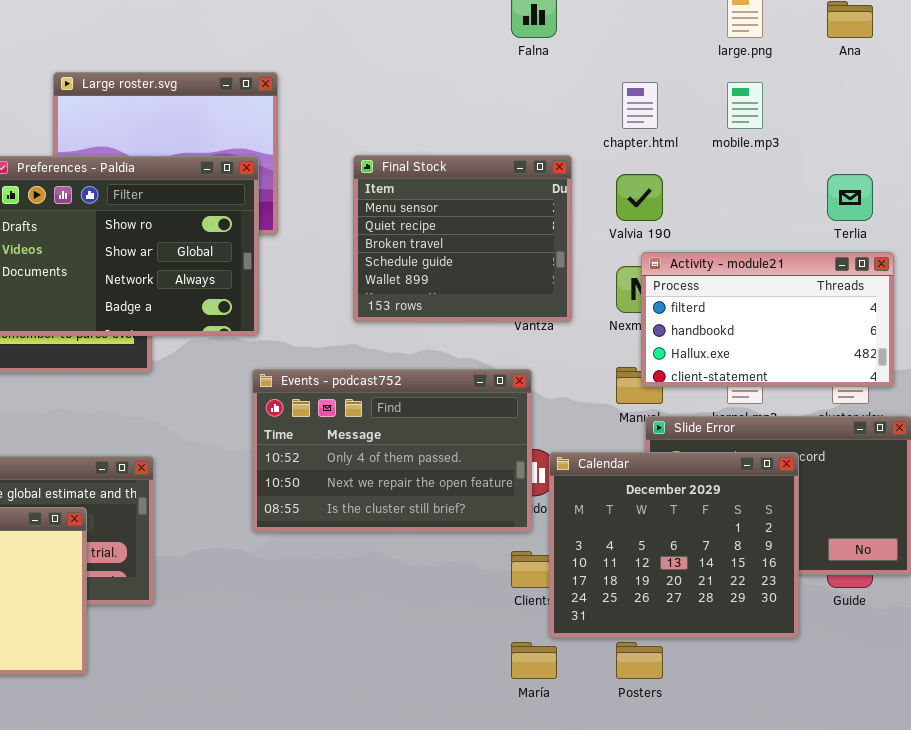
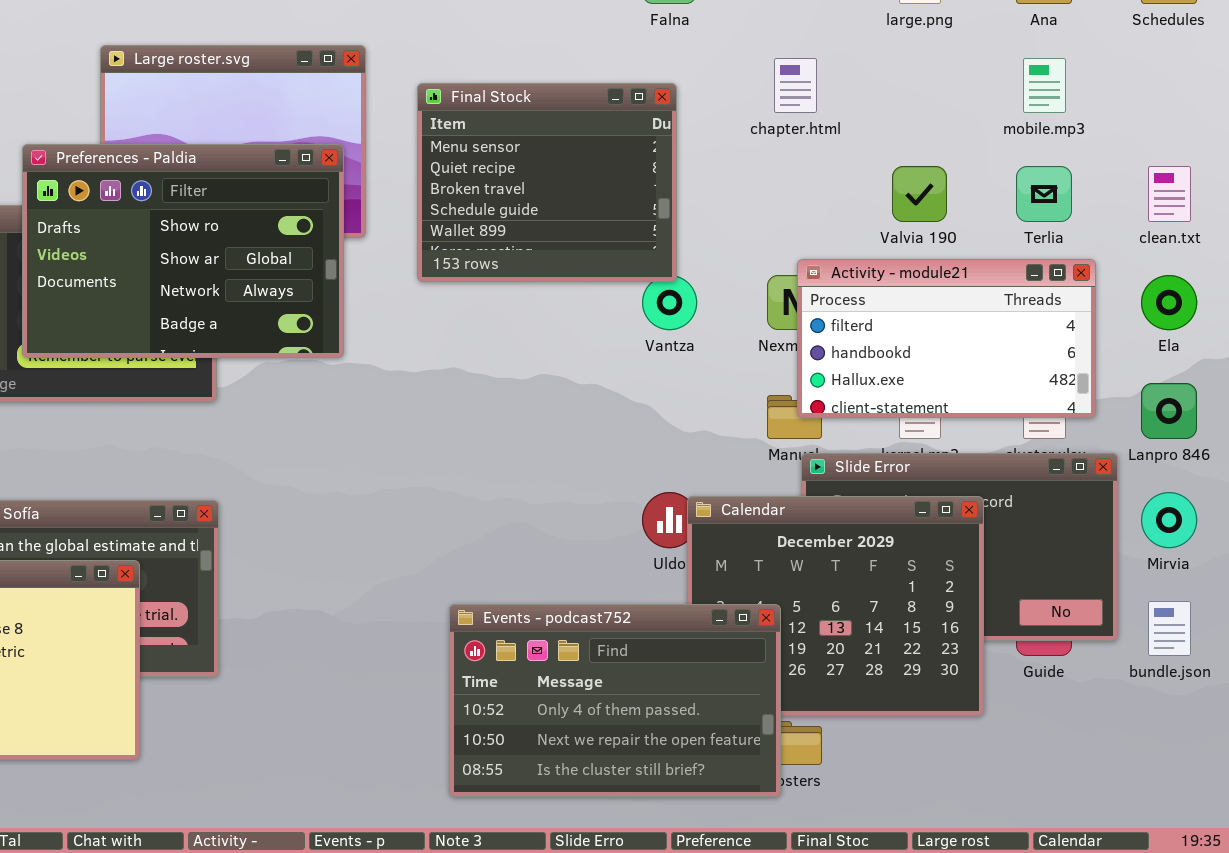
mobile.mp3: [727,82,763,129] -> [1023,58,1066,113], moved
Final Stock: [353,155,572,322] -> [417,83,677,282], moved
Valvia 190: [616,174,663,221] -> [892,166,947,222], moved
Events - podcast752: [252,369,532,532] -> [449,604,781,797], moved

